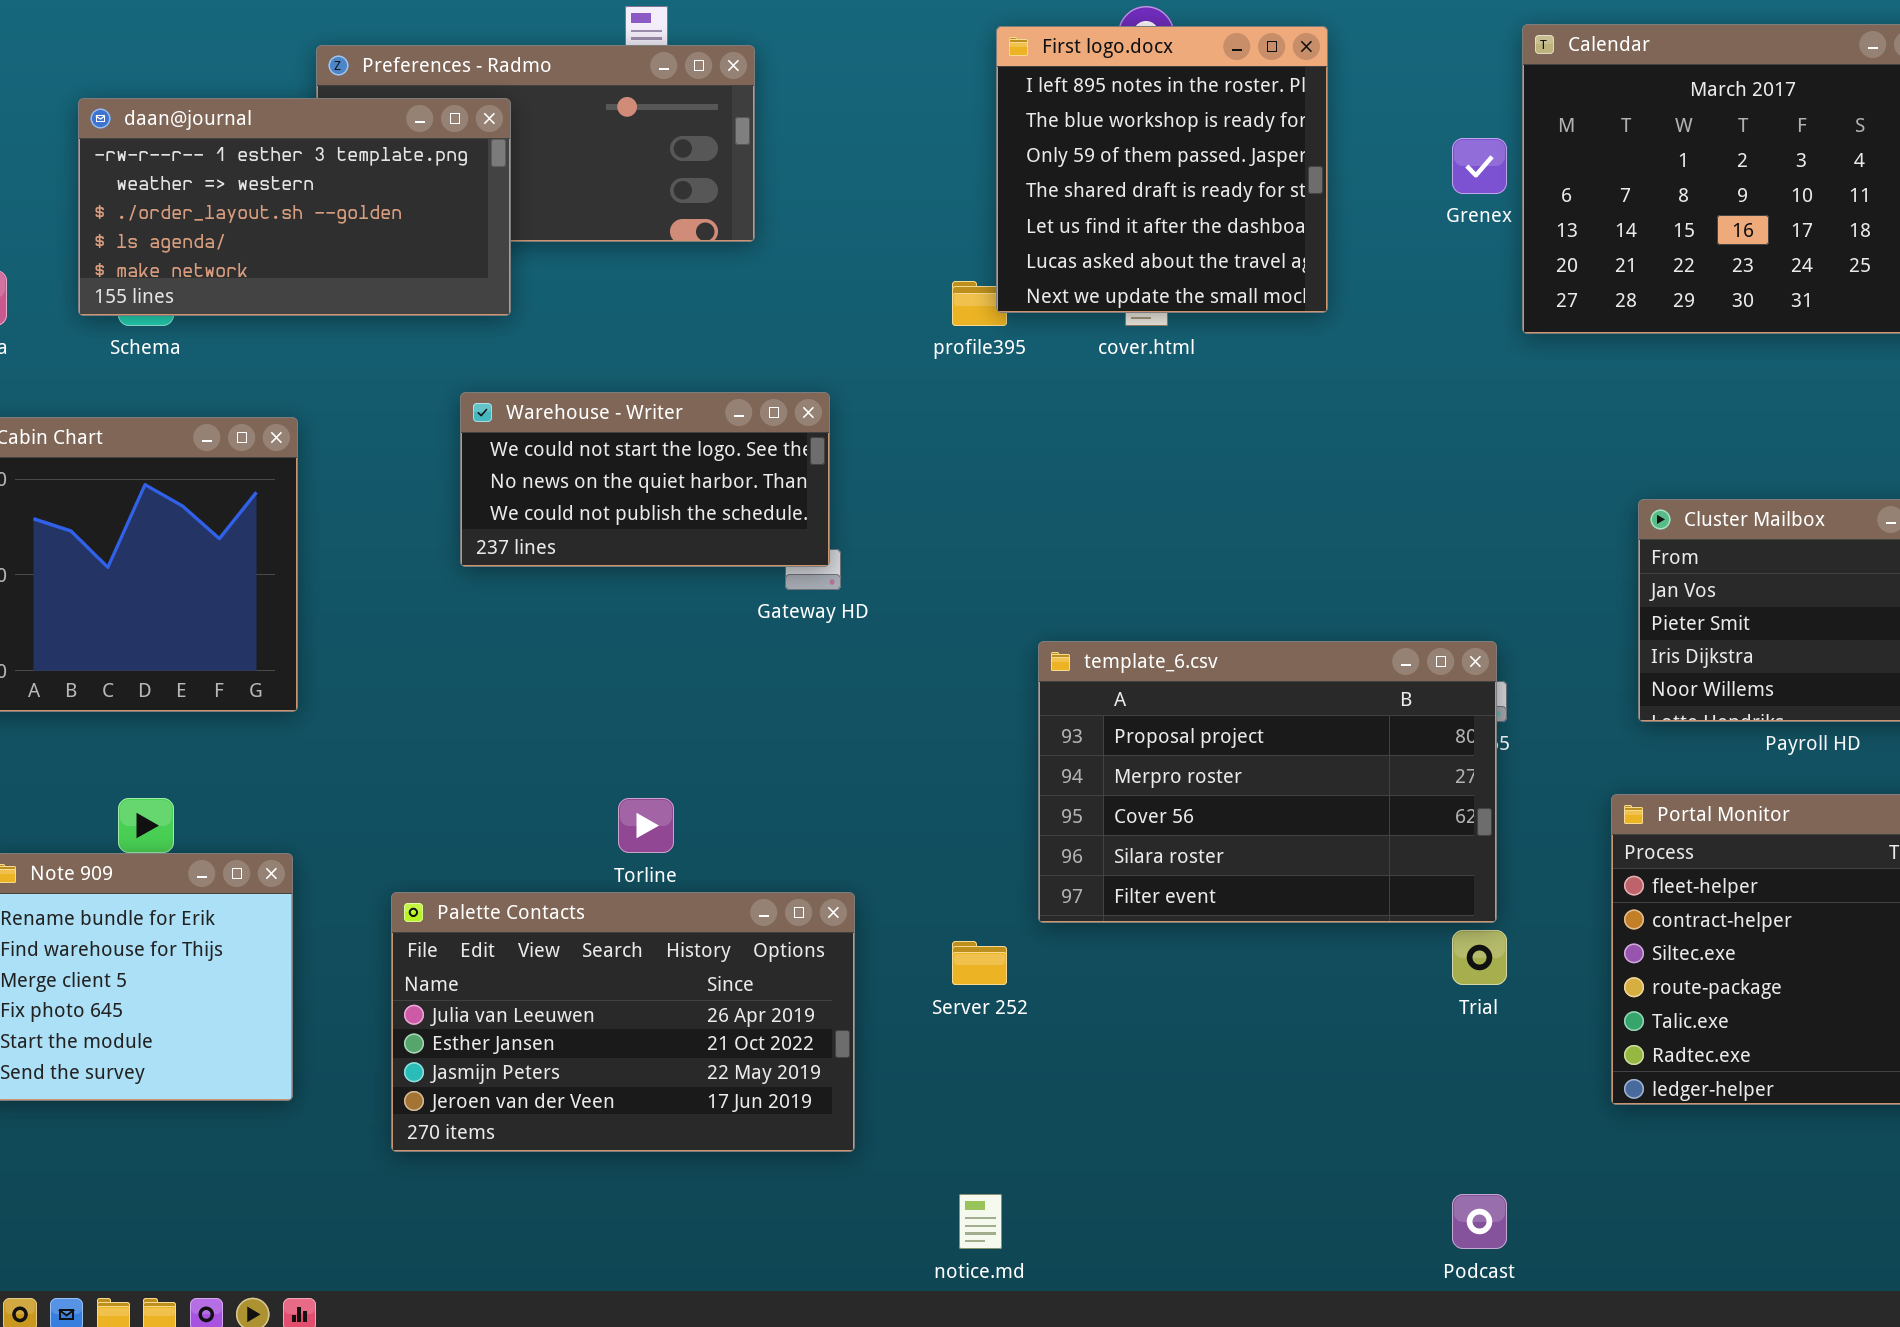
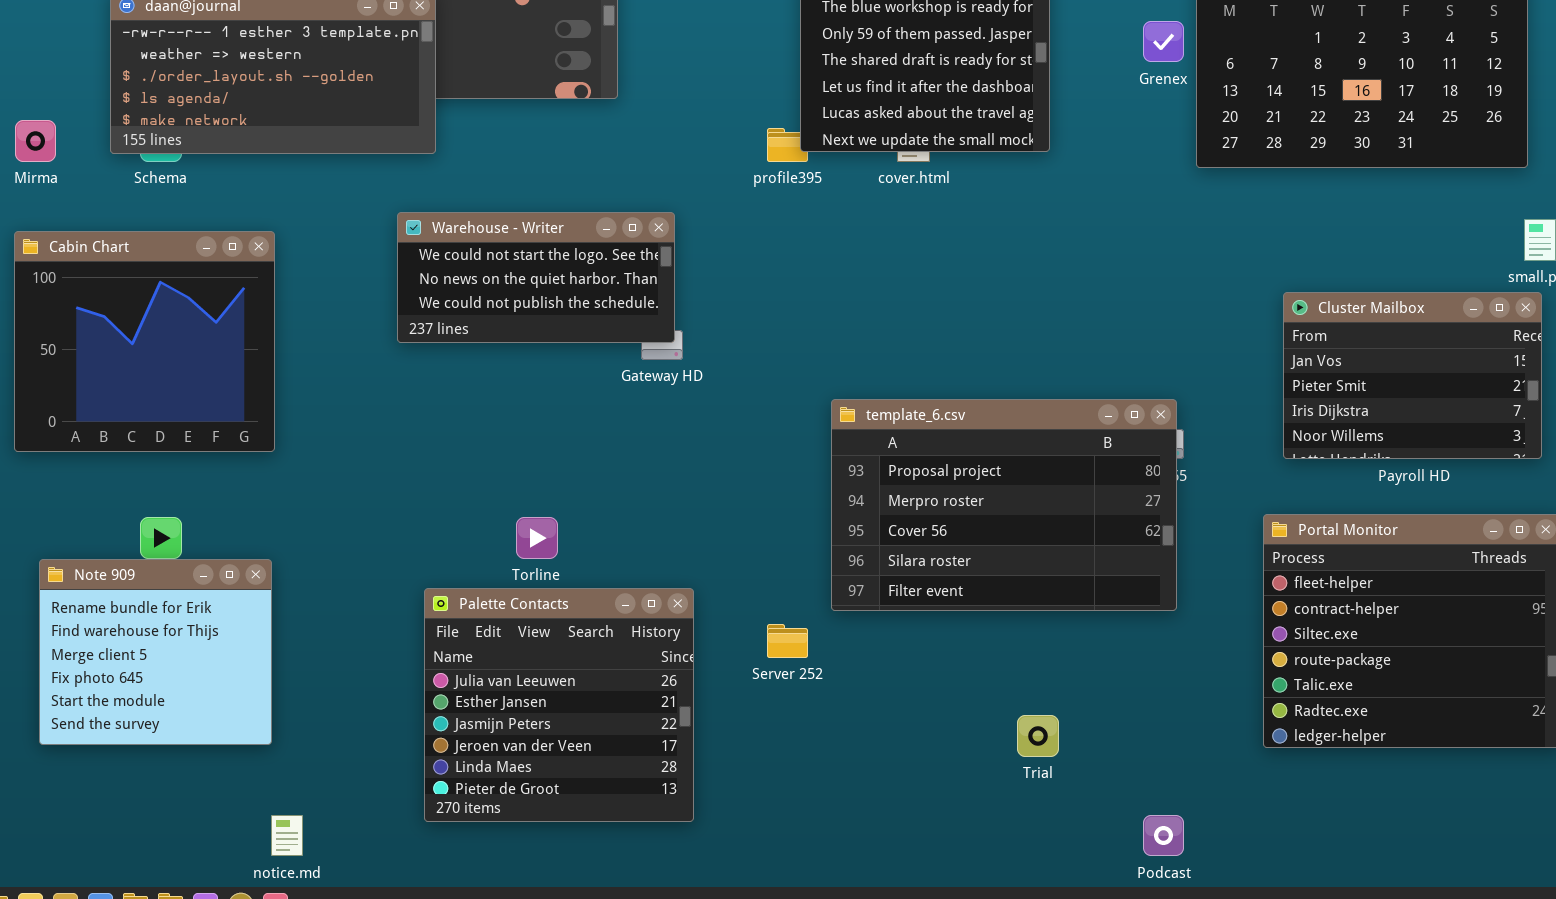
Palette Contacts: [391,892,855,1152] -> [424,588,694,822], resized
Trial: [1452,930,1507,985] -> [1017,715,1059,757], moved
notice.md: [959,1194,1002,1249] -> [271,815,303,856], moved

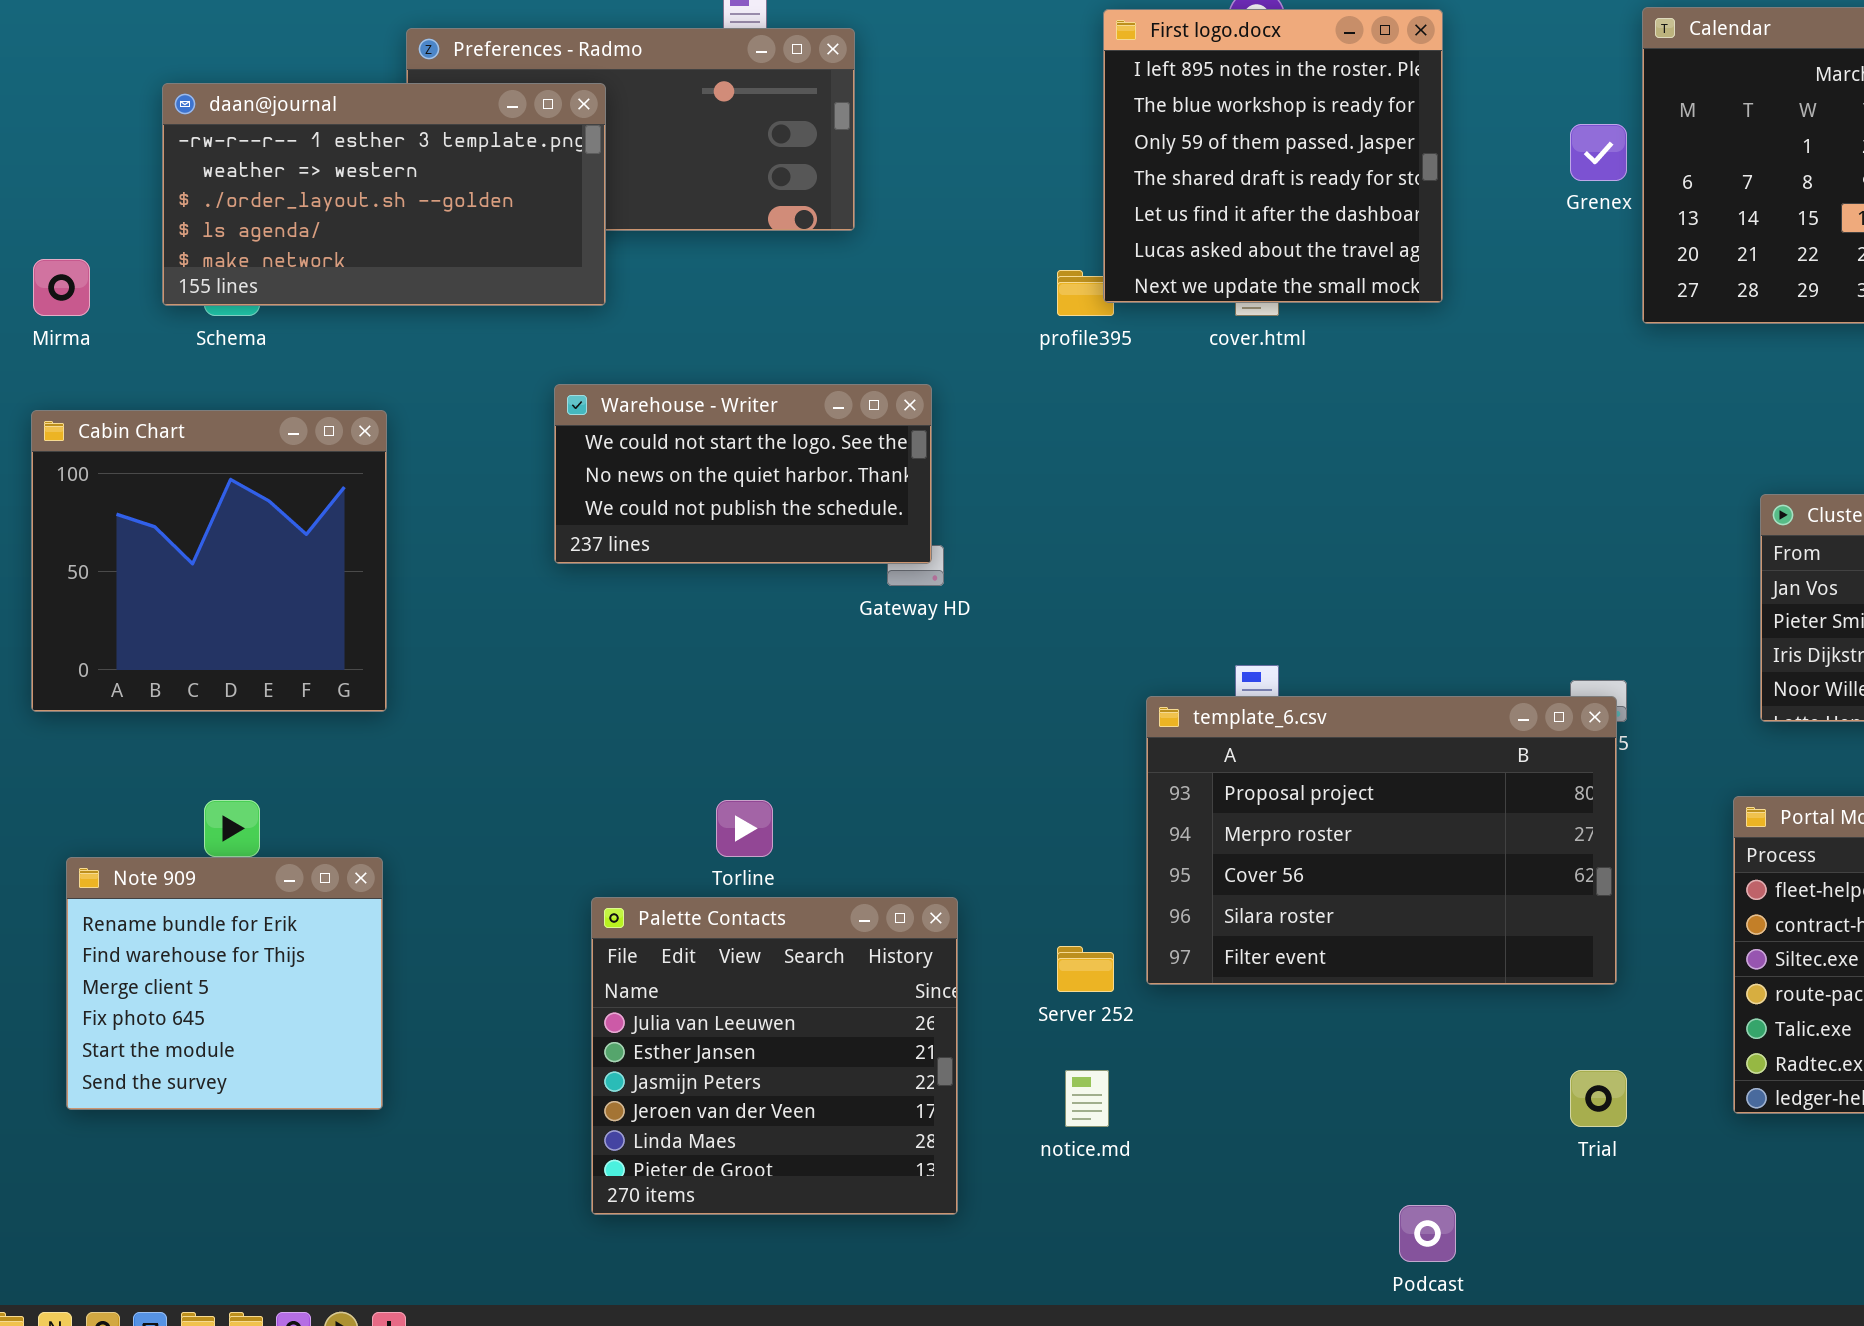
template_6.csv: [831,399,1177,611] -> [1146,696,1617,985], moved
Trial: [1017,715,1059,757] -> [1570,1070,1627,1127], moved
notice.md: [271,815,303,856] -> [1065,1070,1109,1127], moved
Podcast: [1143,815,1184,856] -> [1399,1205,1456,1262], moved

